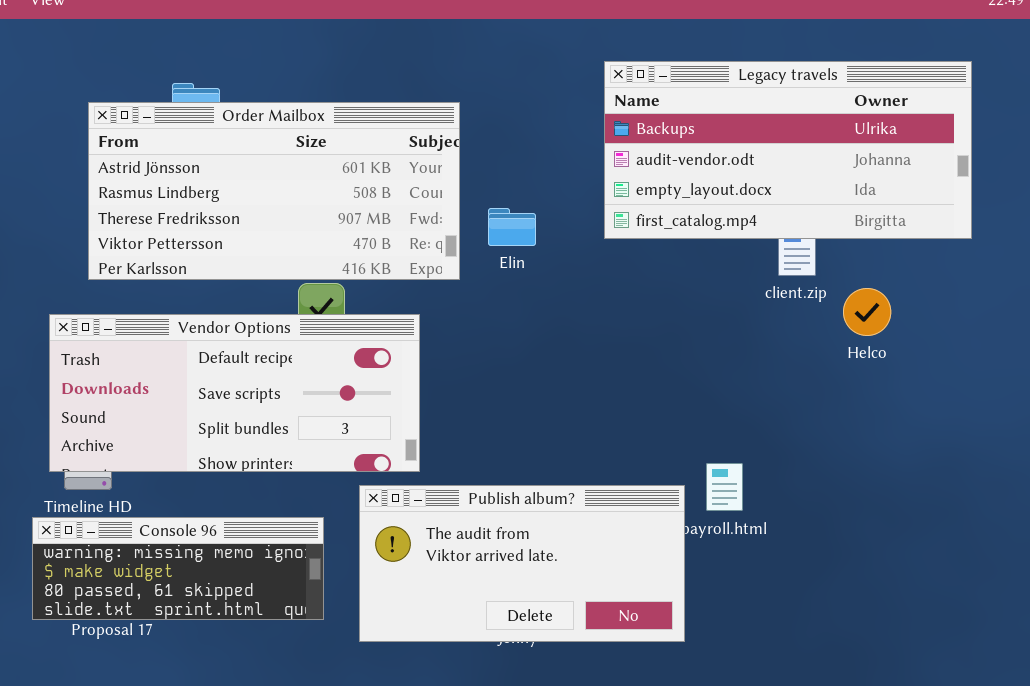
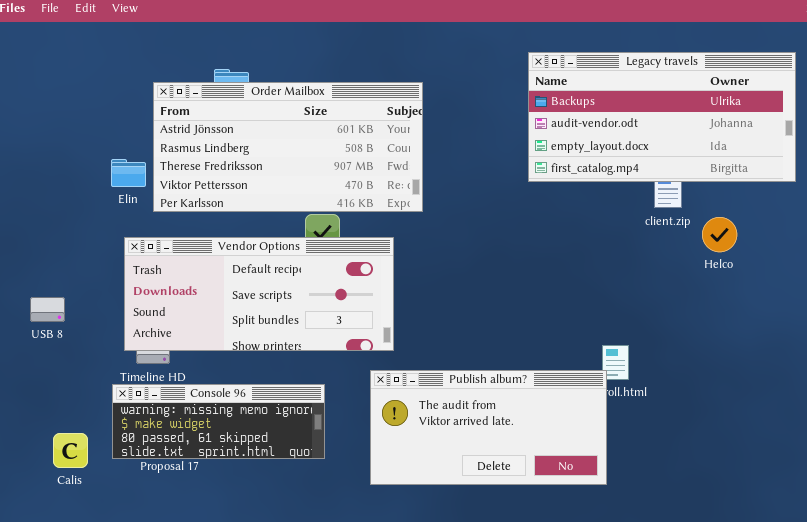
Elin: [488,208,536,246] -> [111,159,146,187], moved
Publish album?: [359,485,685,642] -> [370,370,607,485], moved

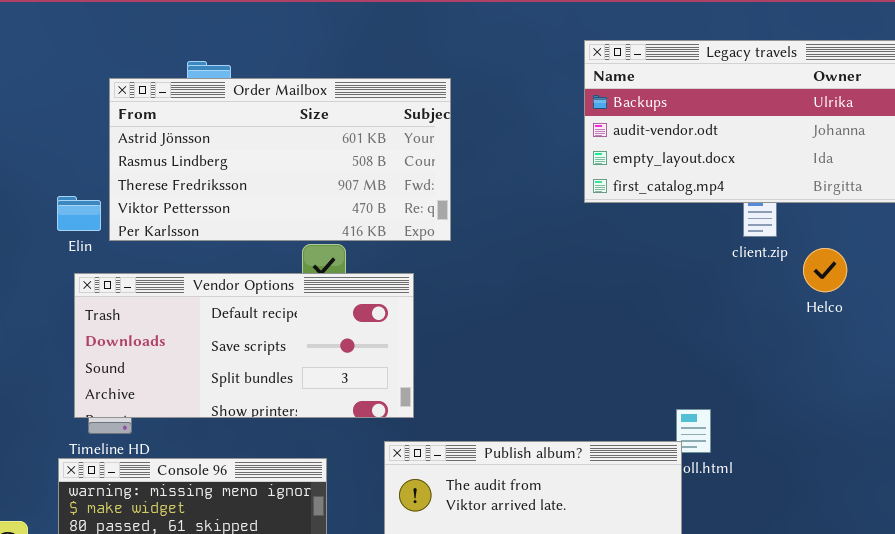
Elin: [111,159,146,187] -> [57,196,101,231], moved

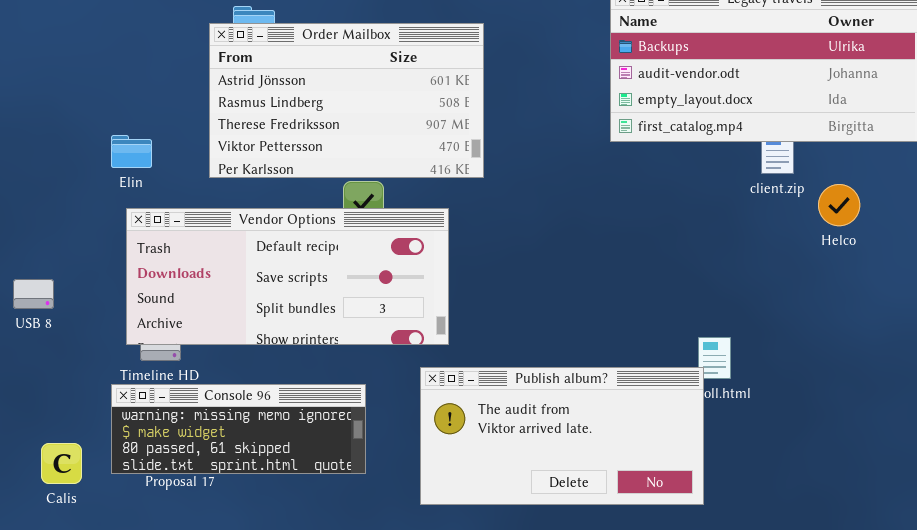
Order Mailbox: [109,78,451,241] -> [209,23,484,178], resized

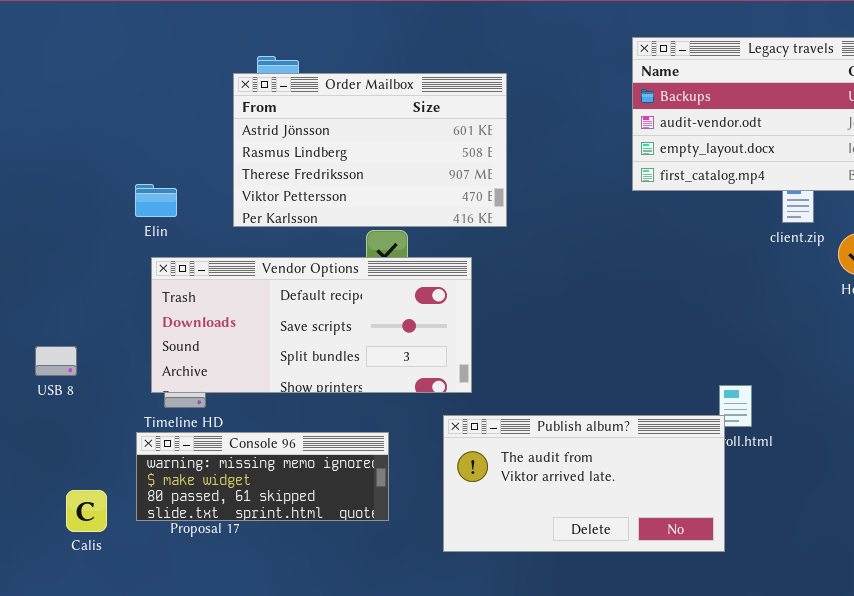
USB 8: [13,279,54,309] -> [35,346,77,376], moved

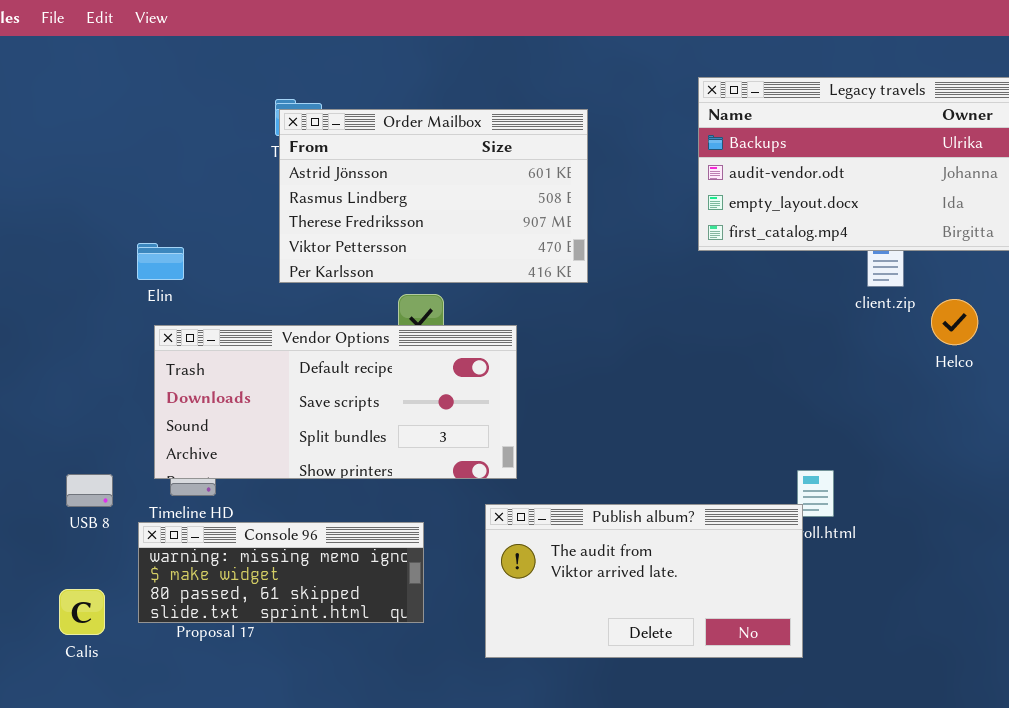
Order Mailbox: [233,73,507,227] -> [279,109,588,283], moved
USB 8: [35,346,77,376] -> [66,474,113,507], moved

